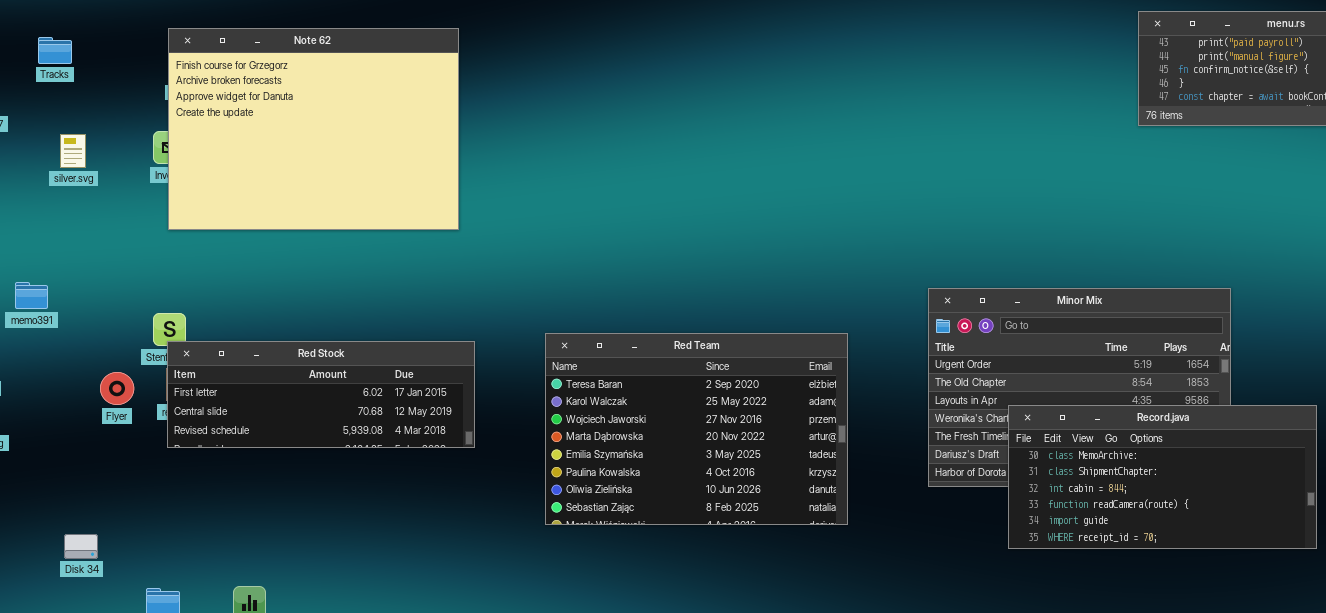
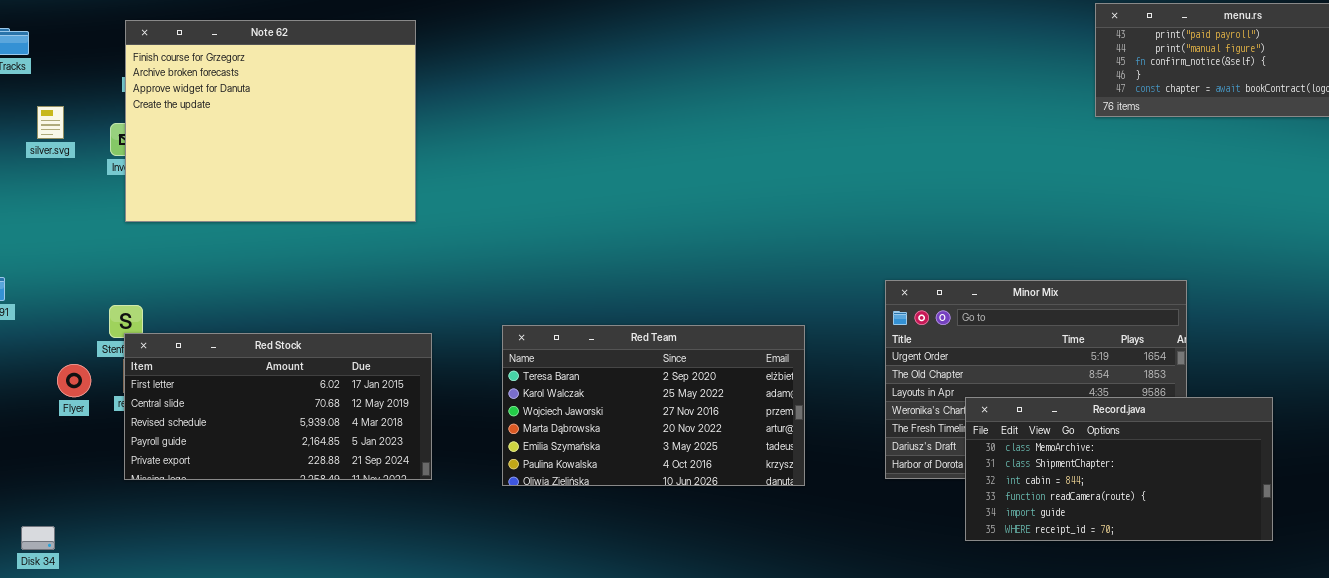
silver.svg: [60,134,86,168] -> [37,106,64,139], moved
Red Team: [545,333,848,525] -> [502,325,805,486], resized
Red Stock: [167,341,475,448] -> [124,333,432,480], resized

